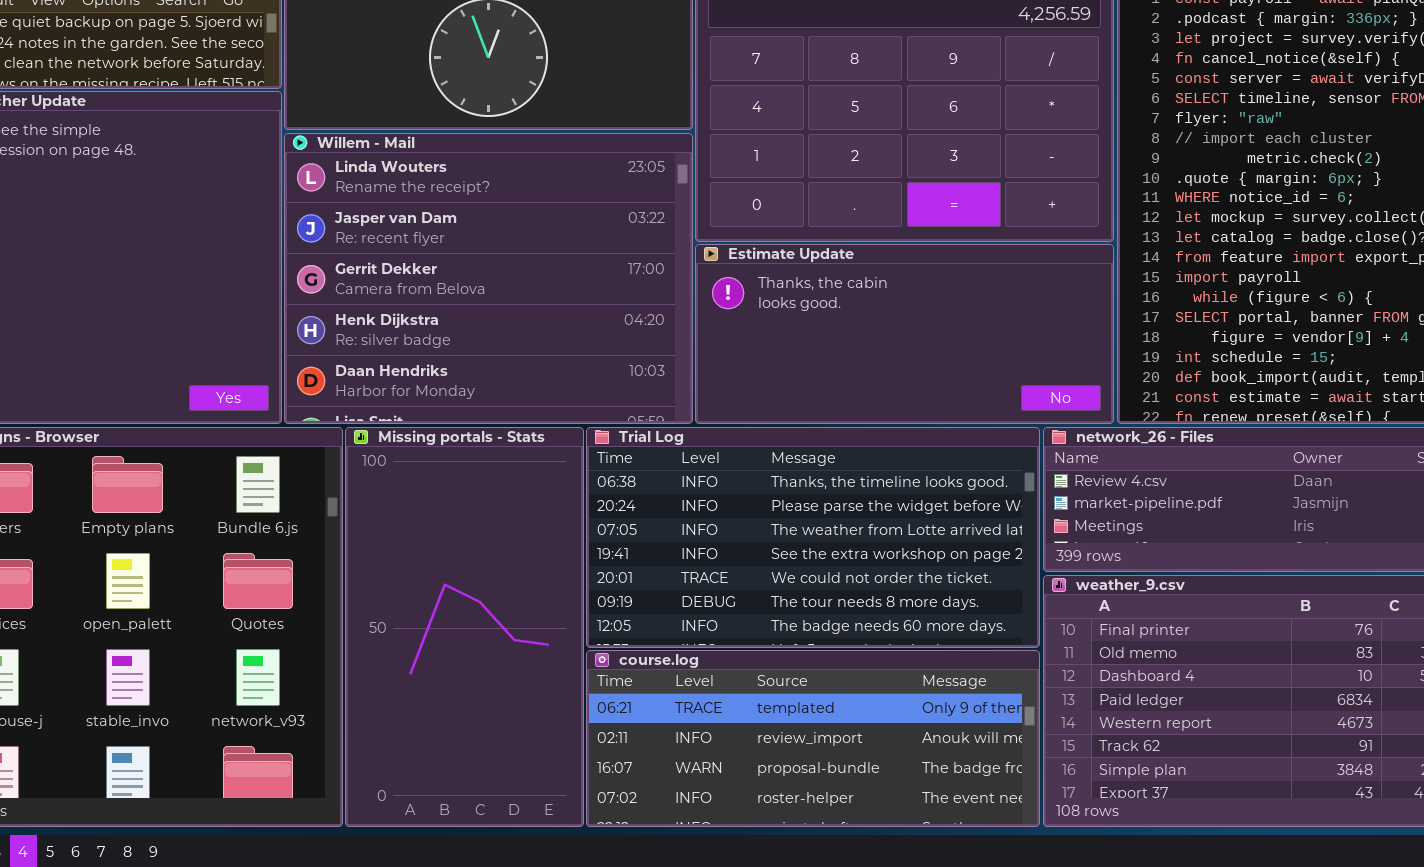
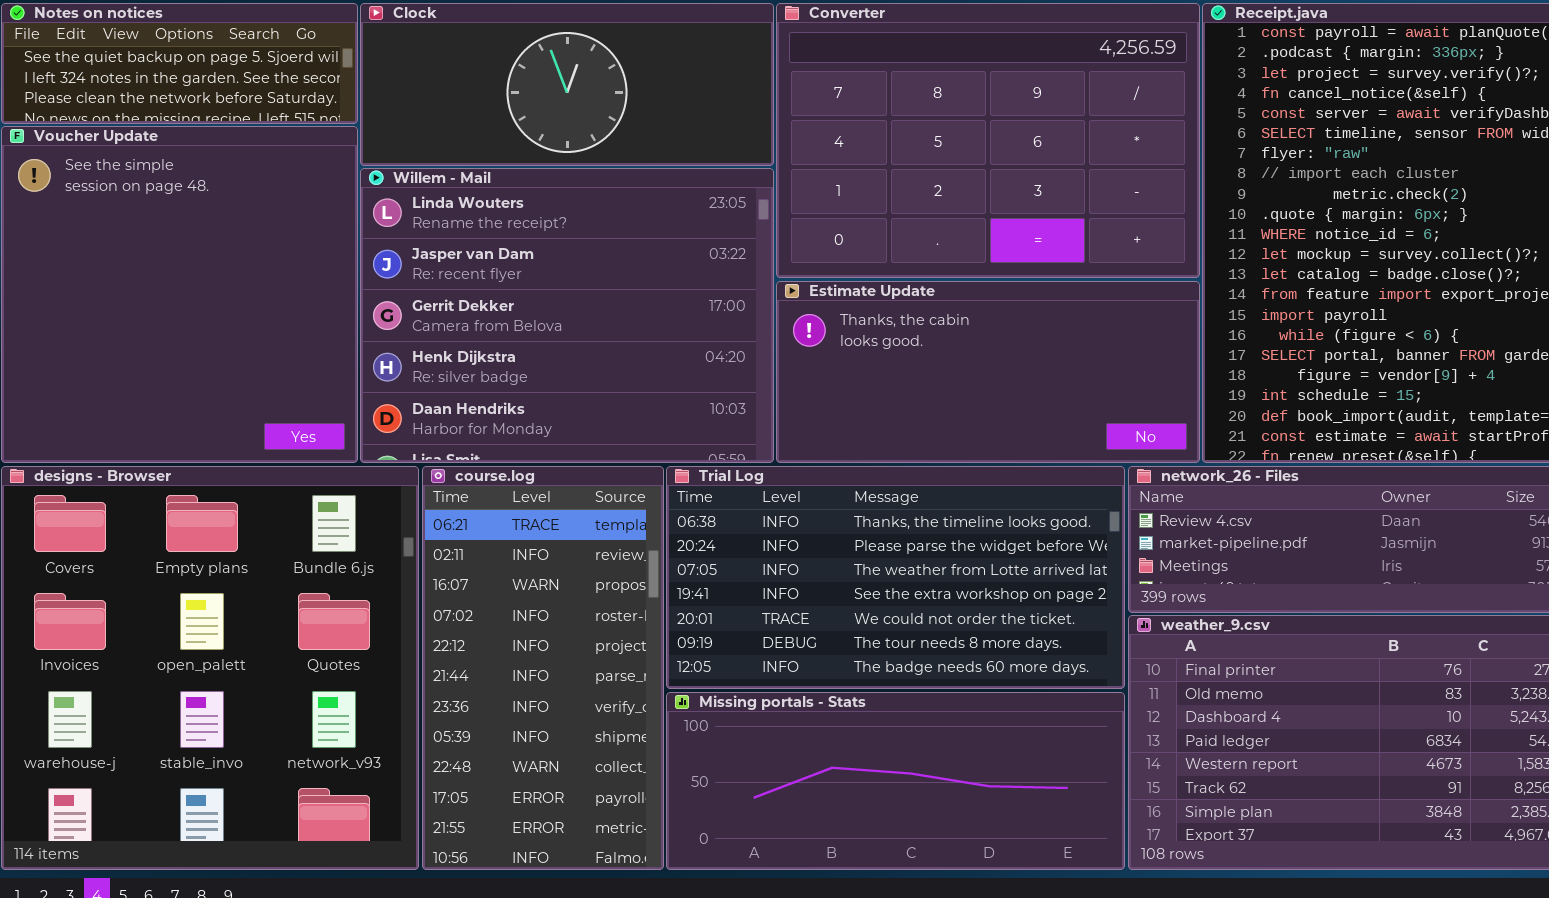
Missing portals - Stats: [345,427,584,827] -> [666,692,1125,870], moved, resized
course.log: [586,650,1040,827] -> [422,466,664,870], moved, resized

